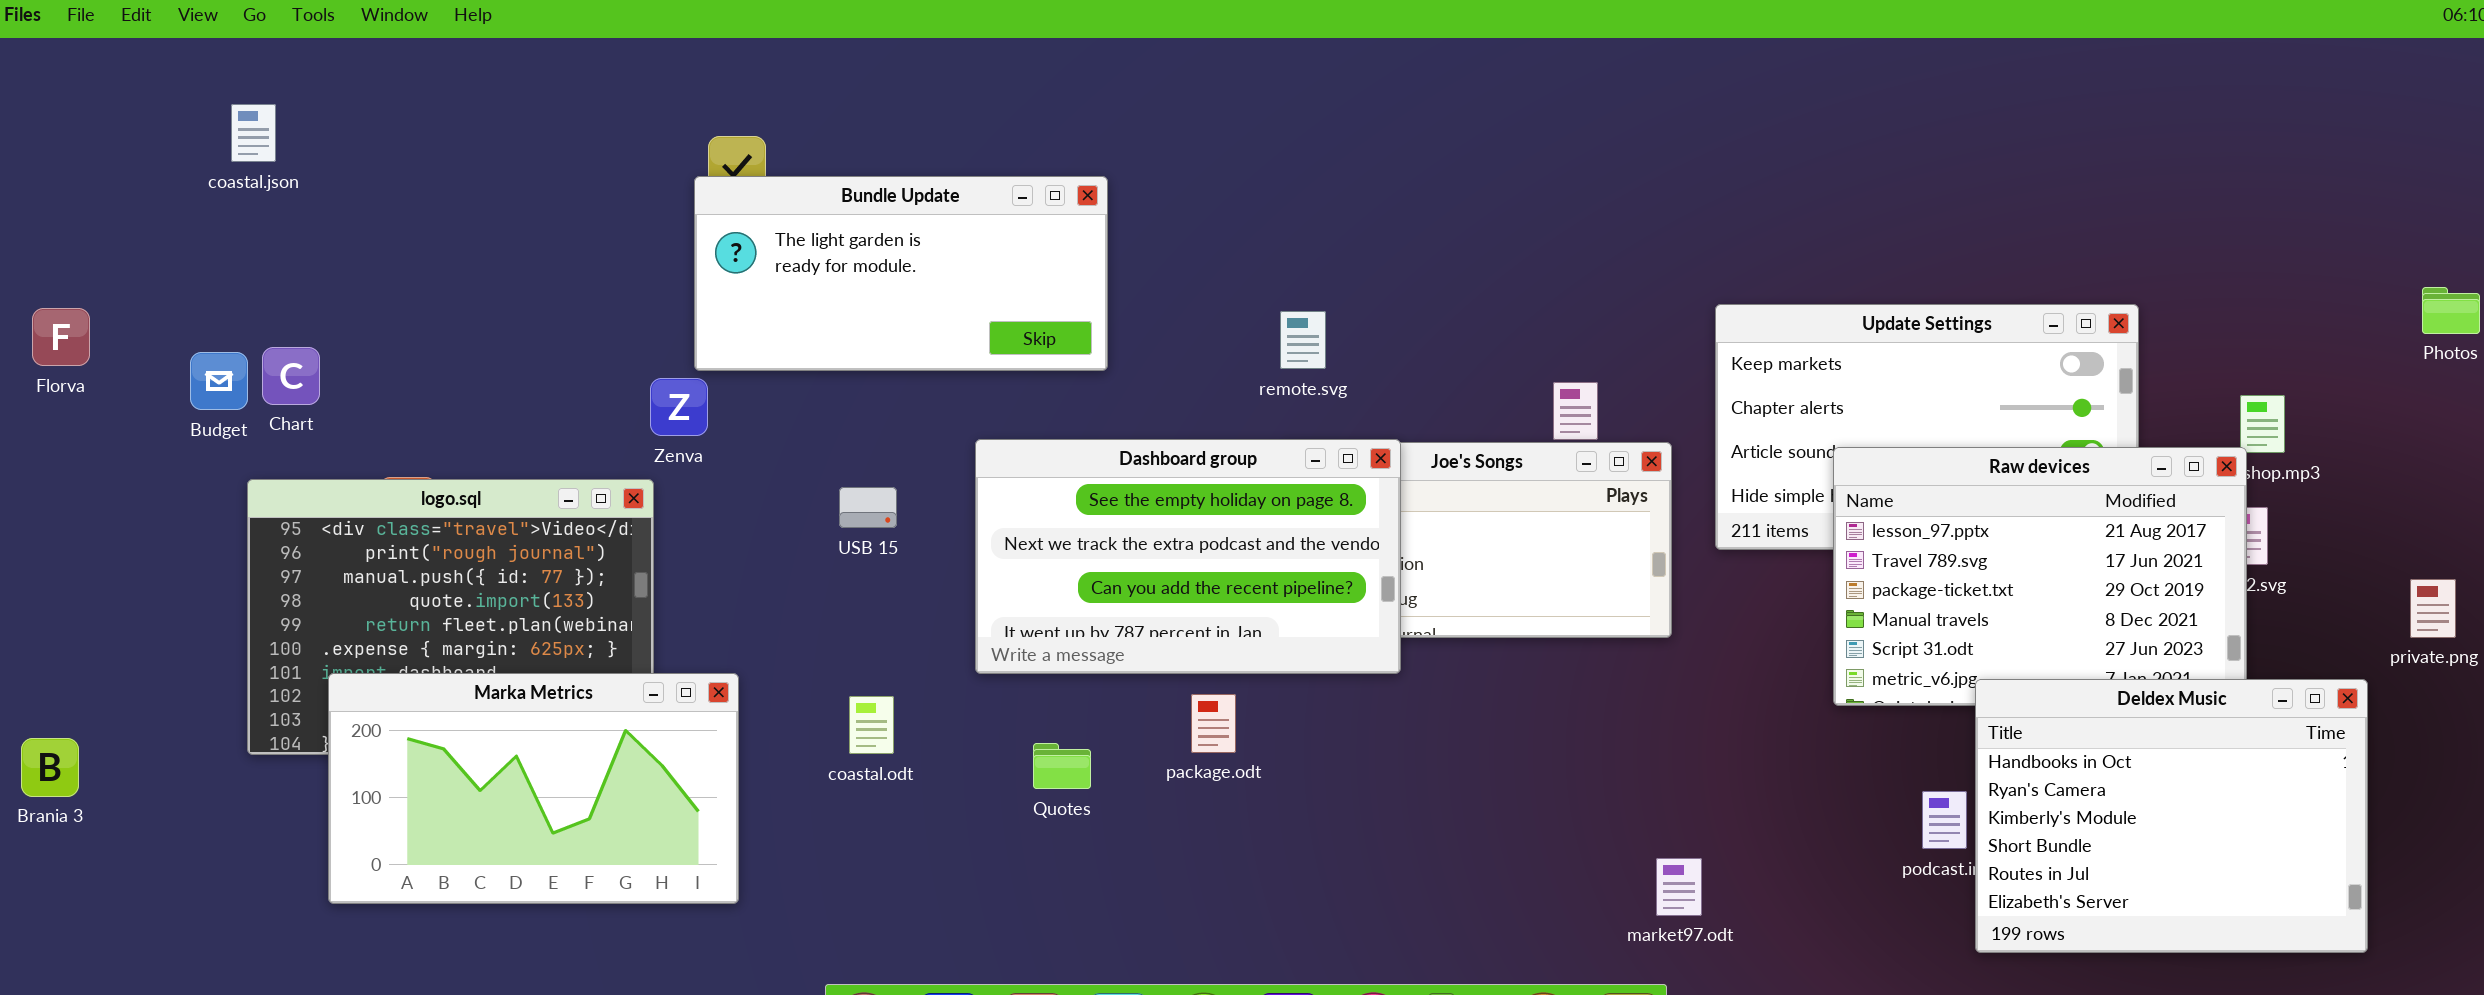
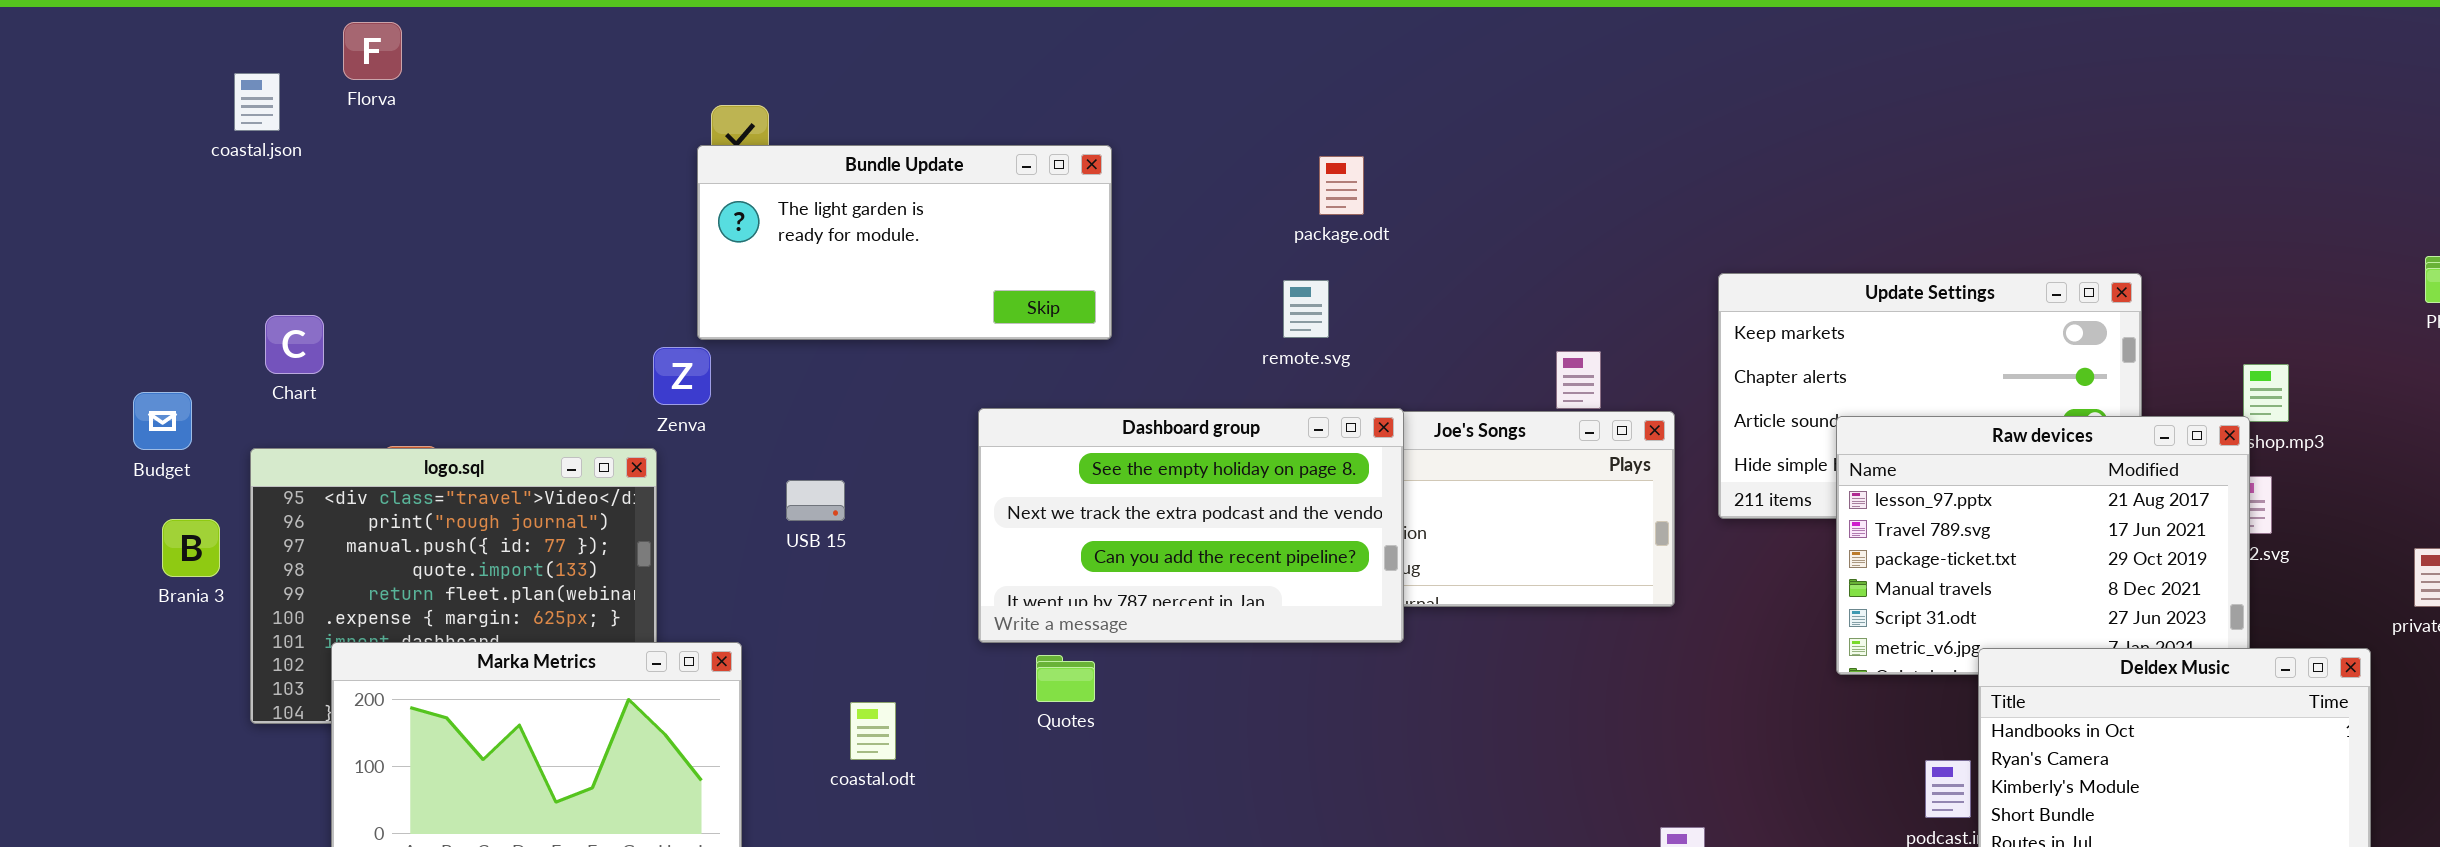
Florva: [32,308,90,366] -> [343,22,402,80], moved
Budget: [190,352,248,410] -> [133,392,192,450], moved
USB 15: [839,487,897,528] -> [786,480,845,521], moved
package.odt: [1191,694,1236,753] -> [1319,156,1364,215], moved
coastal.odt: [849,696,894,754] -> [850,702,896,760], moved
Brania 3: [21,738,79,797] -> [162,519,220,577], moved
Quotes: [1033,743,1091,789] -> [1036,655,1095,702], moved

